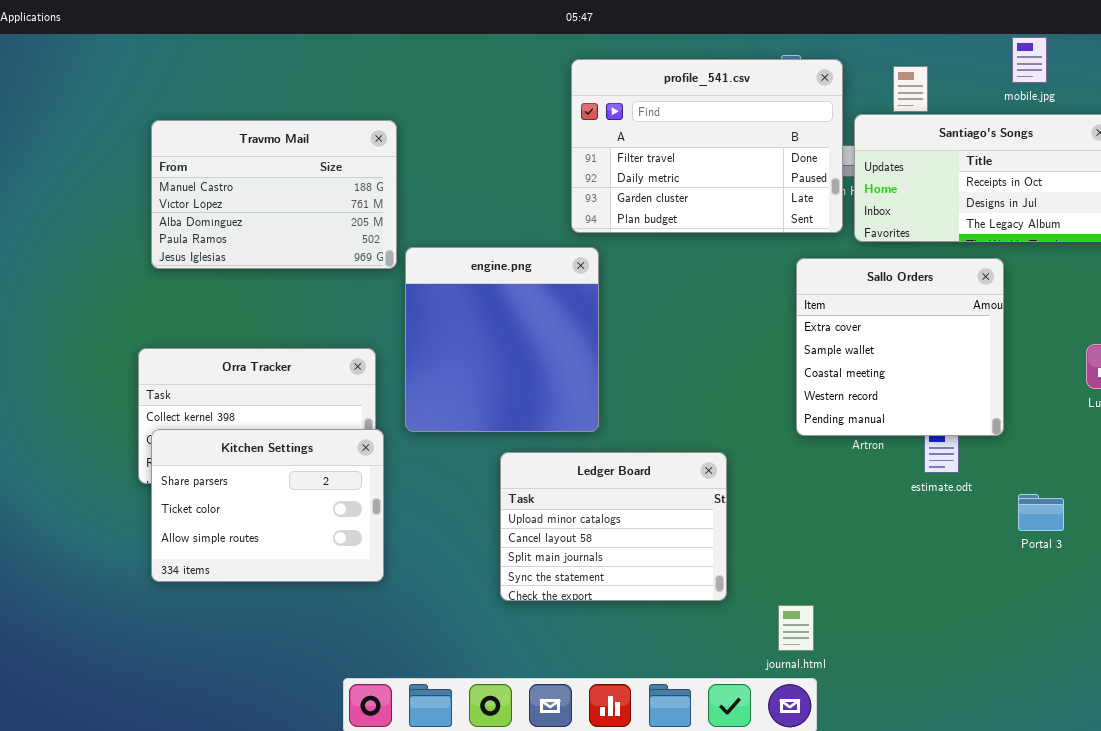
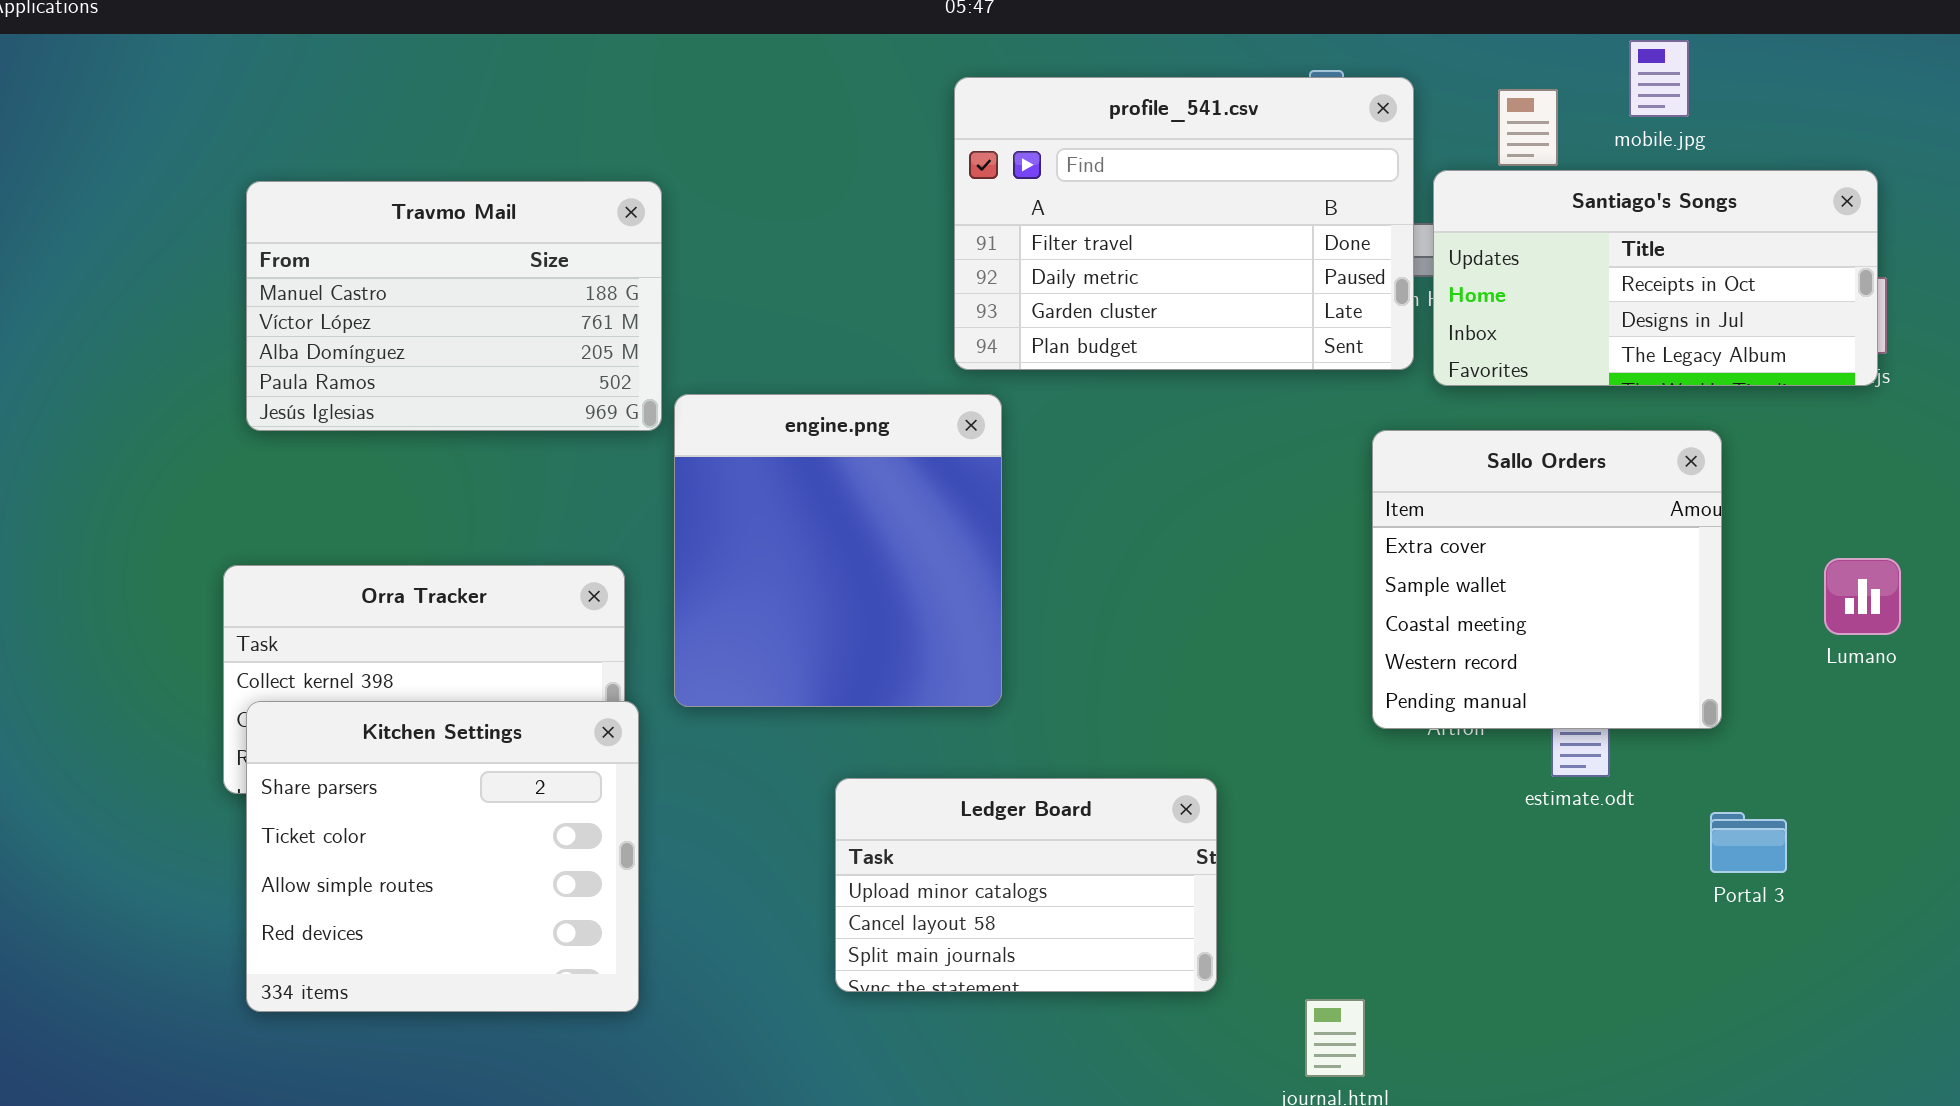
mobile.jpg: [1012,37,1047,83] -> [1629,40,1689,117], moved
Sallo Orders: [796,258,1004,436] -> [1372,430,1722,729], moved
Kitchen Settings: [151,429,384,582] -> [246,701,639,1012], resized
Ledger Board: [500,452,727,601] -> [835,778,1217,992], resized

